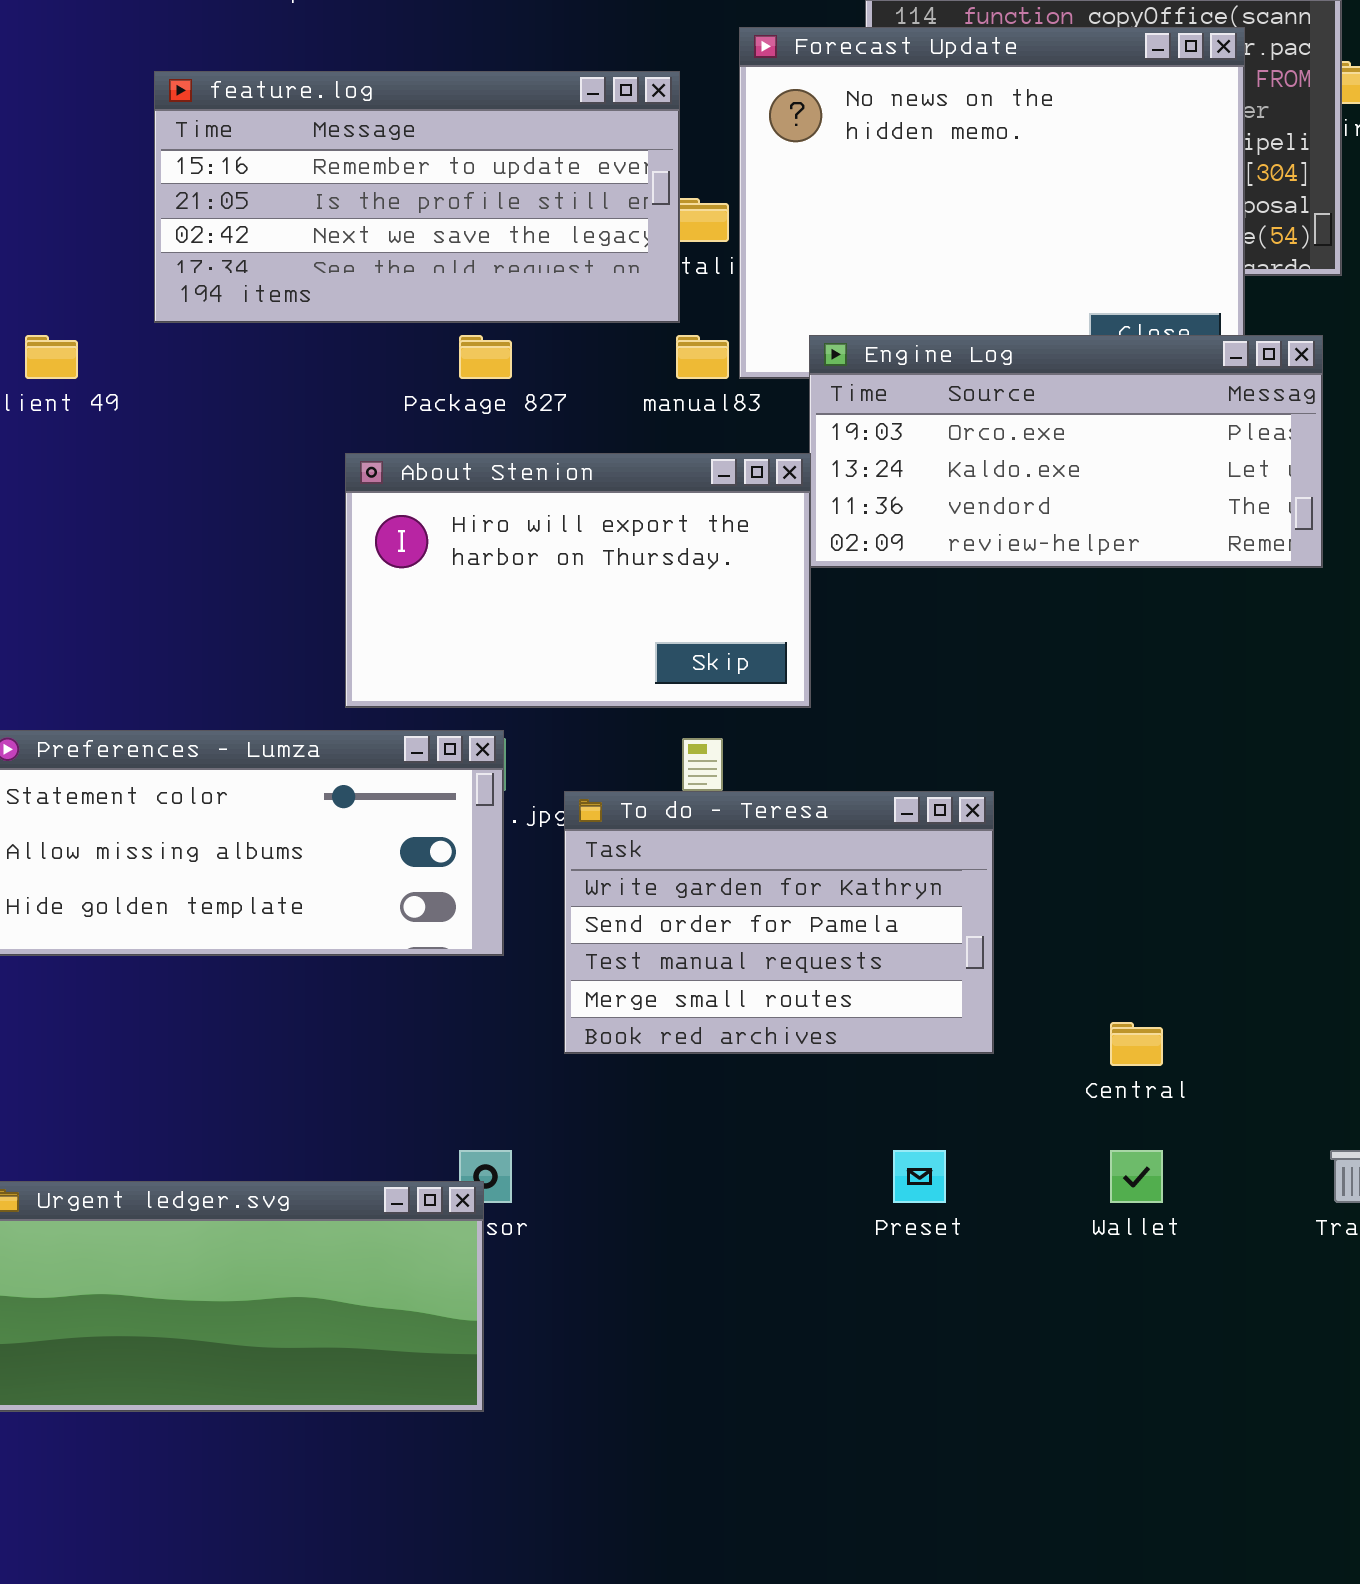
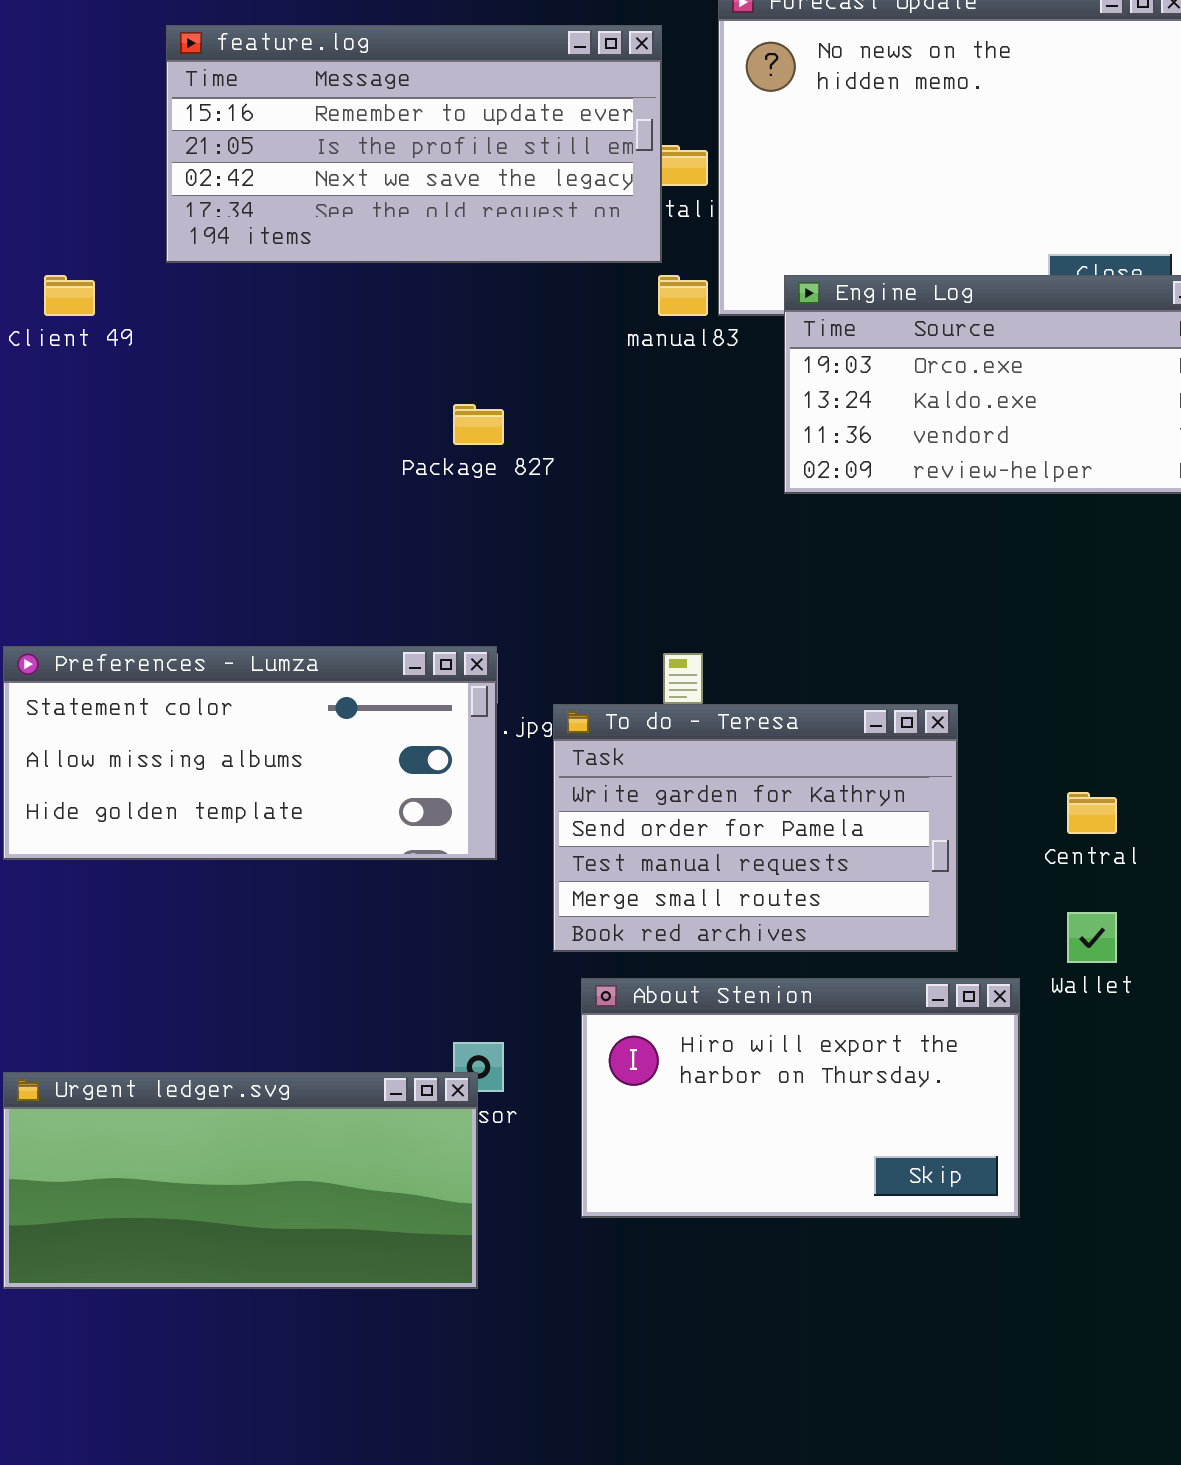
Package 827: [459,335,512,379] -> [453,404,504,445], moved
About Stenion: [345,453,811,708] -> [581,978,1020,1218], moved
Central: [1110,1022,1163,1066] -> [1067,792,1117,834], moved
Wallet: [1110,1150,1163,1203] -> [1067,912,1117,963], moved

